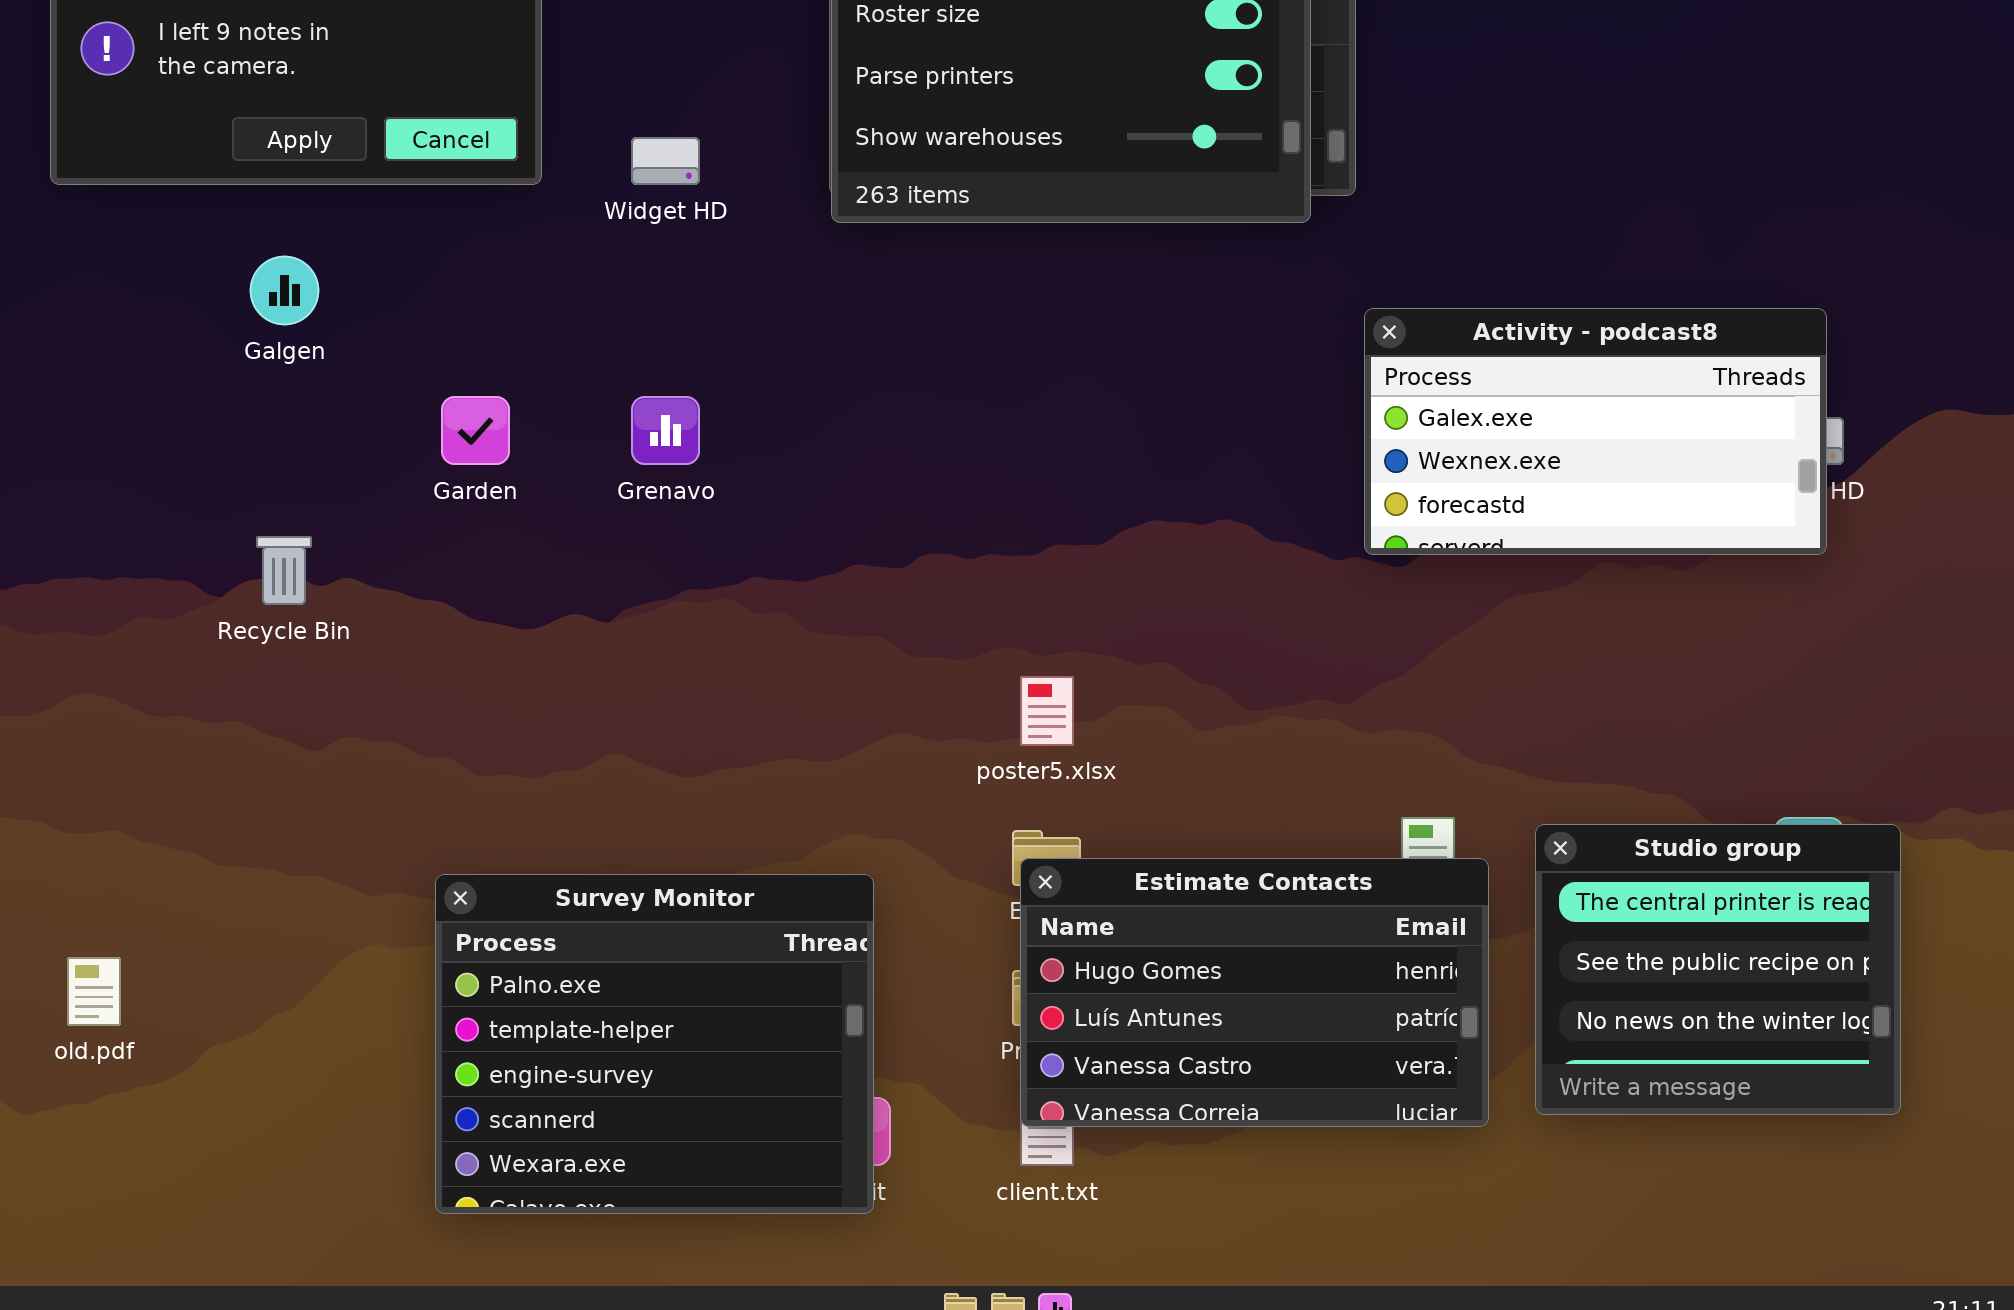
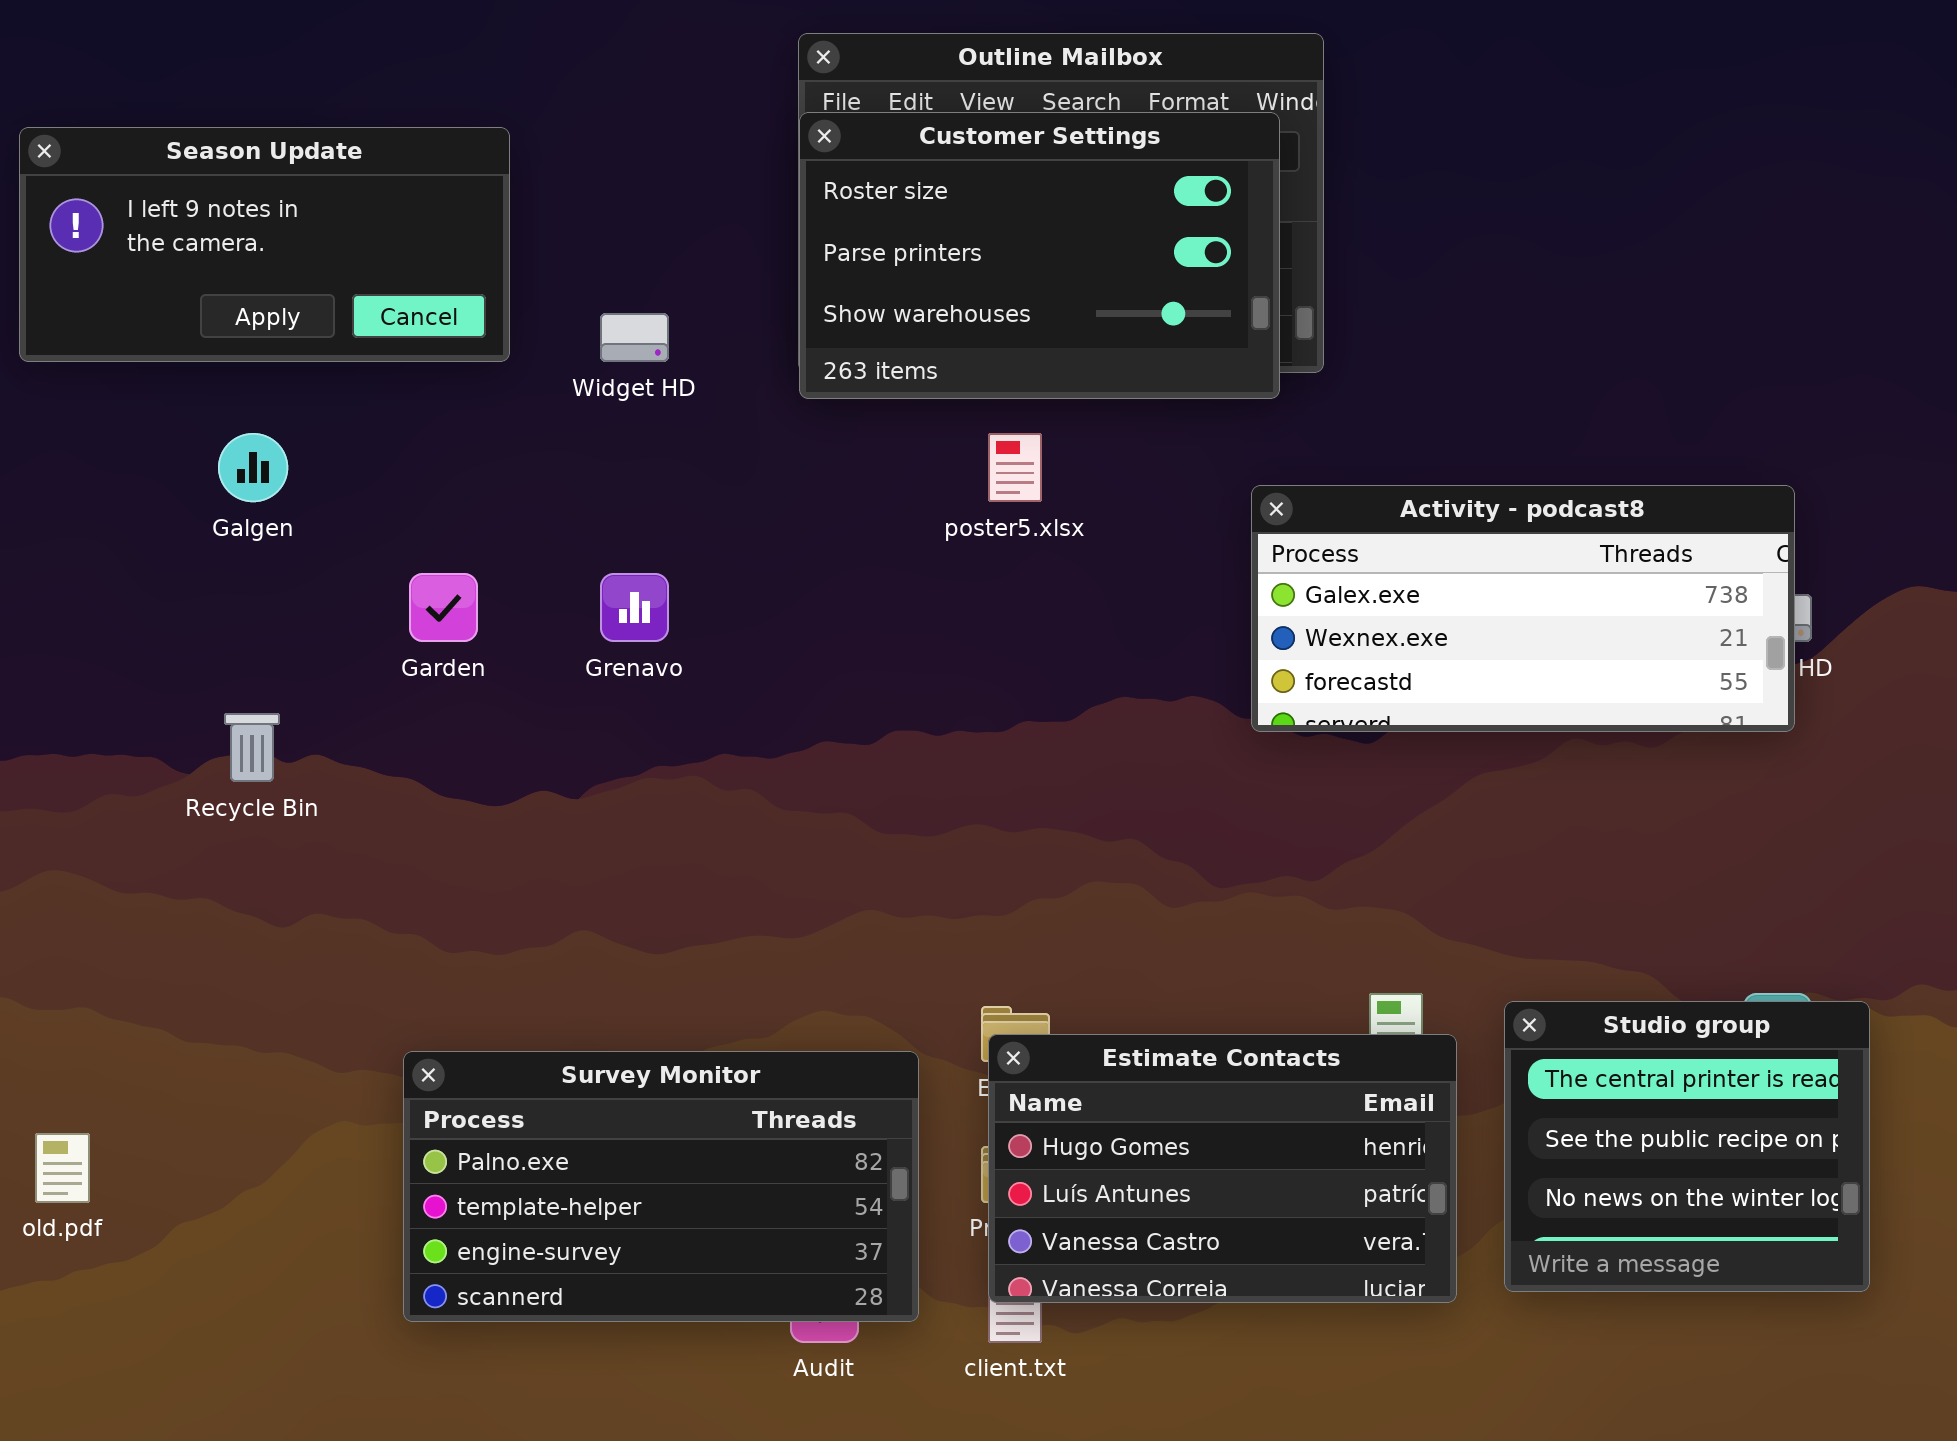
Activity - podcast8: [1364,308,1827,555] -> [1251,485,1795,732], resized
poster5.xlsx: [1020,676,1074,746] -> [988,433,1042,502], moved
Survey Monitor: [435,874,874,1214] -> [403,1051,919,1322], resized

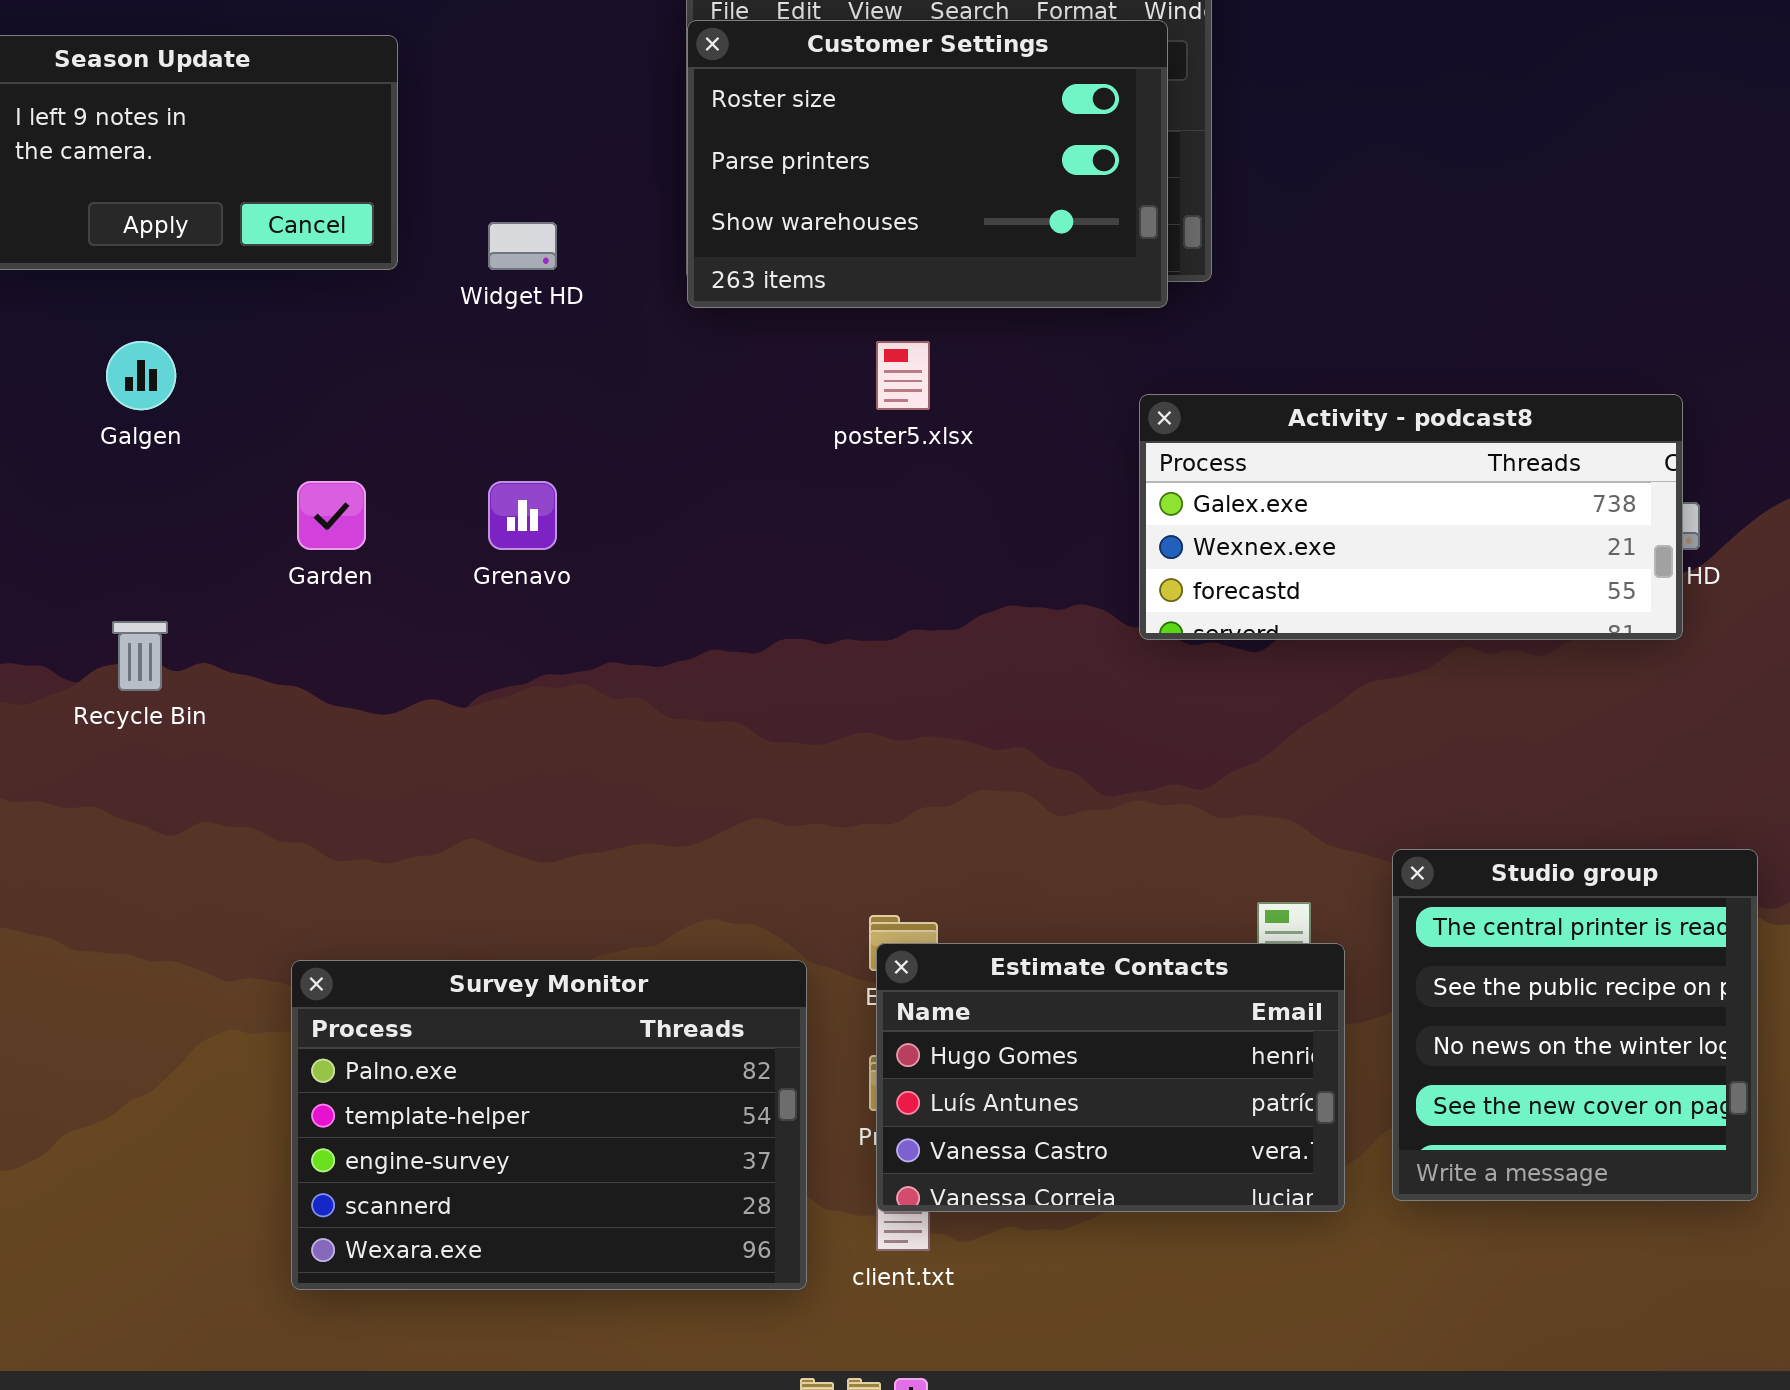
Studio group: [1504,1001,1870,1292] -> [1392,849,1758,1201], resized
Survey Monitor: [403,1051,919,1322] -> [291,960,807,1290], resized

